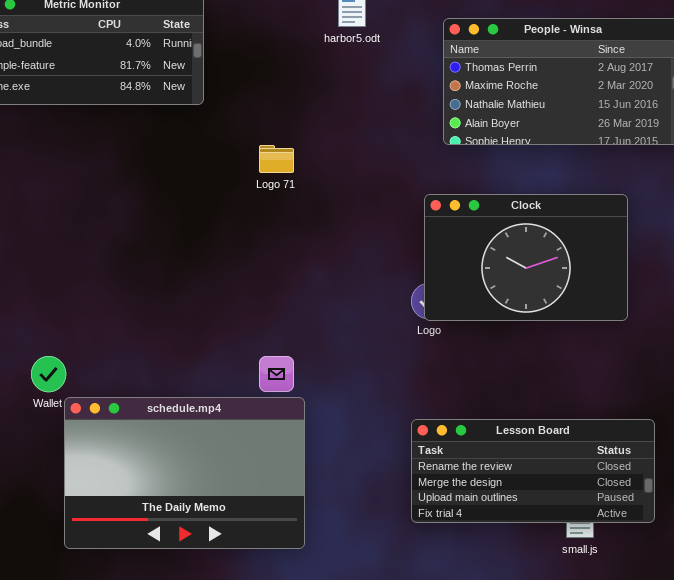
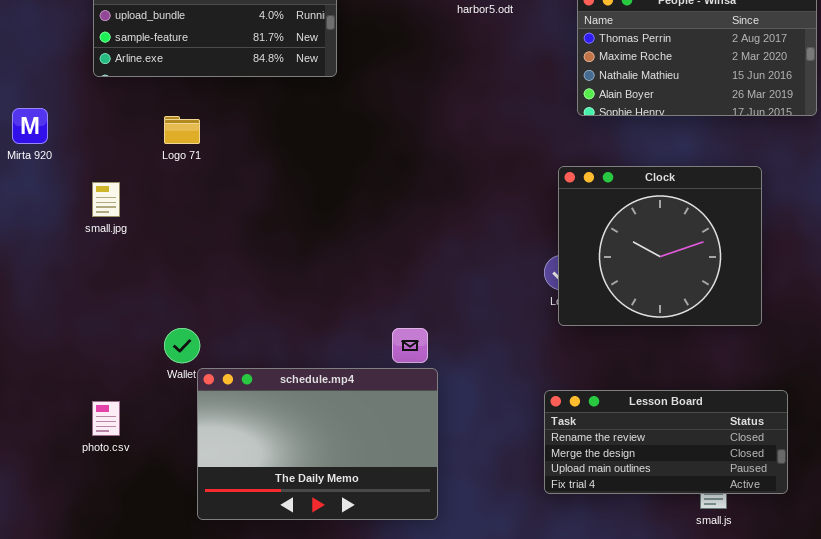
Logo 71: [259,145,294,173] -> [164,116,200,144], moved
Clock: [424,194,628,321] -> [558,166,762,326], resized

